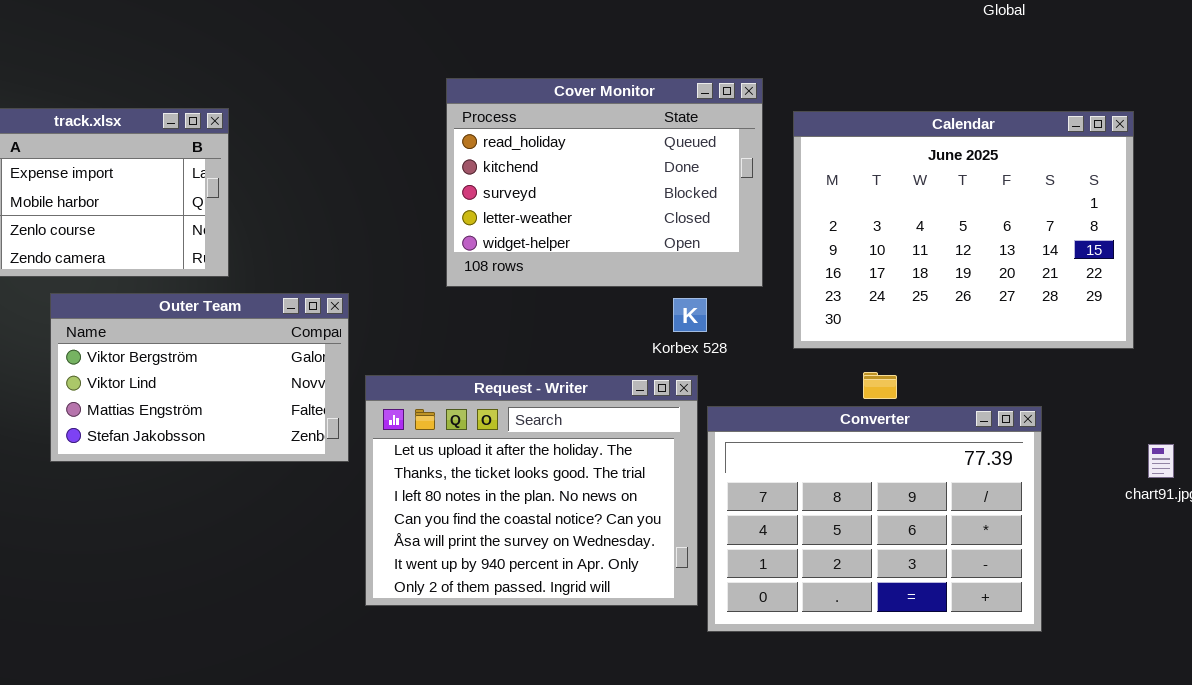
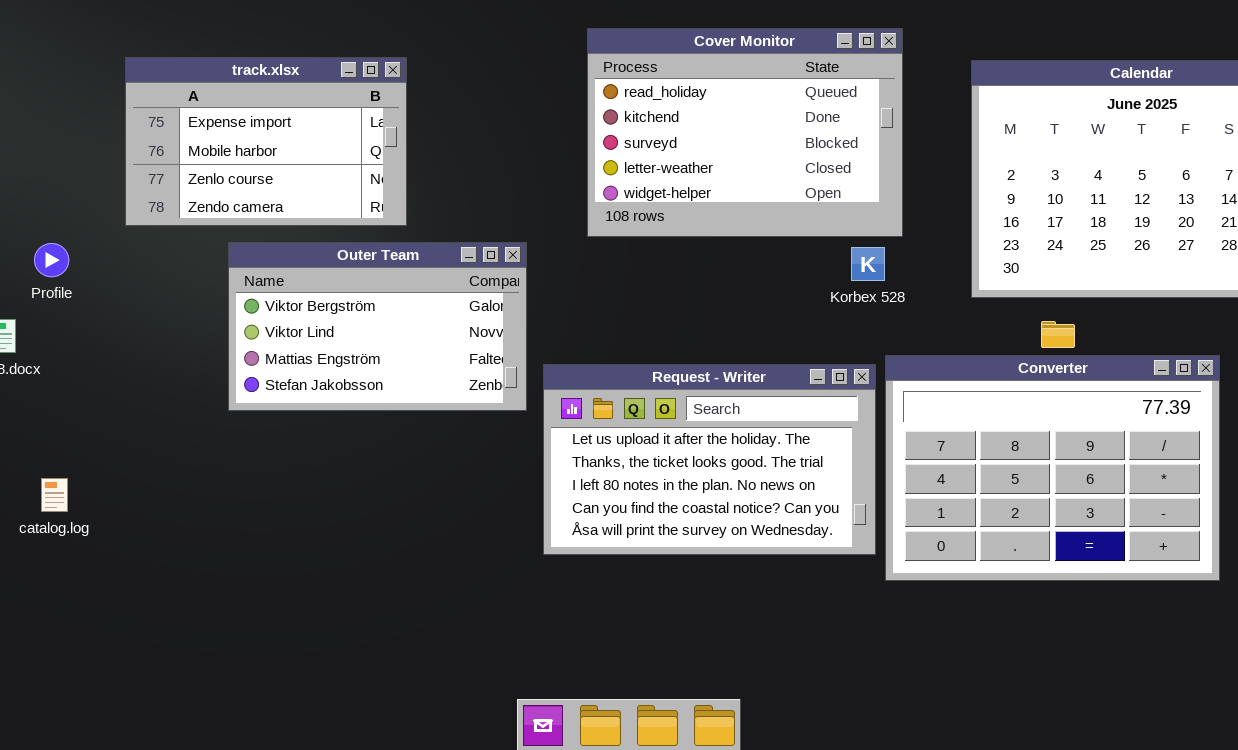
Cover Monitor: [446,78,763,287] -> [587,28,903,237], moved
Request - Writer: [365,375,698,606] -> [543,364,876,555], resized

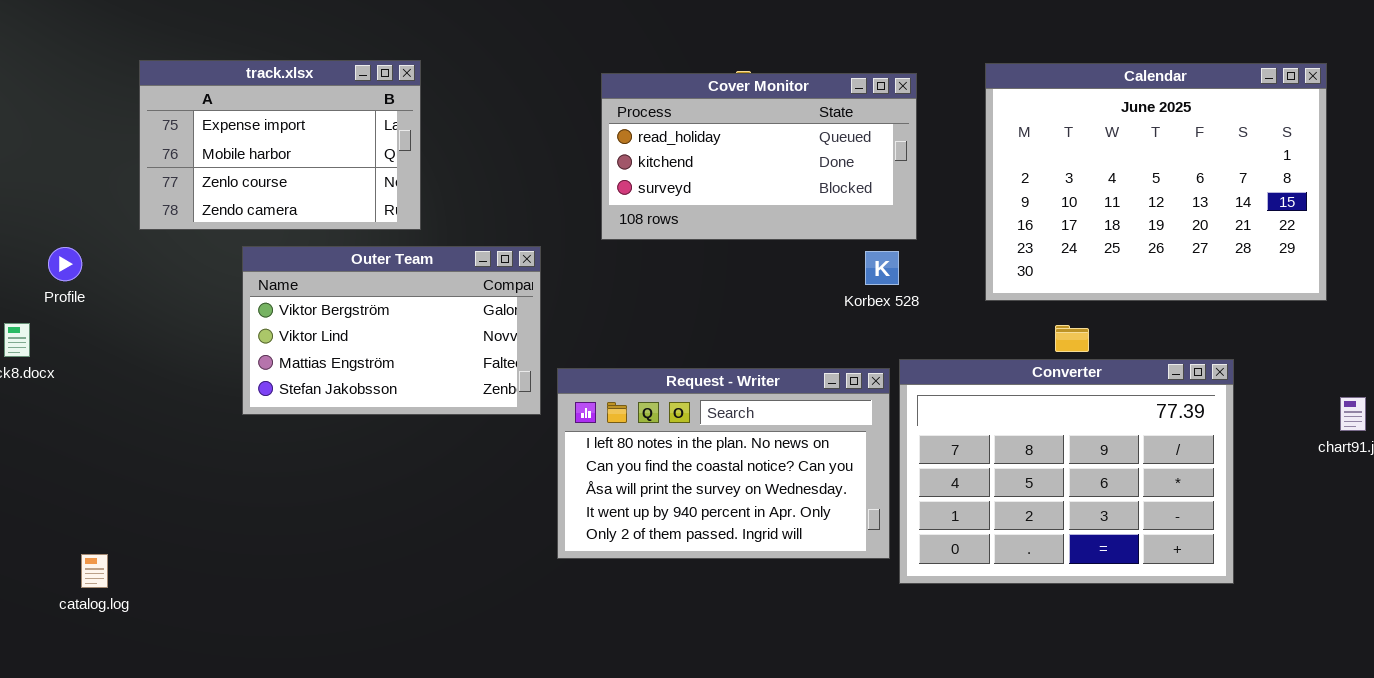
Cover Monitor: [587,28,903,237] -> [601,73,917,240], resized
Request - Writer: [543,364,876,555] -> [557,368,890,559], scrolled down 2 rows
catalog.log: [41,478,68,512] -> [81,554,108,588], moved

